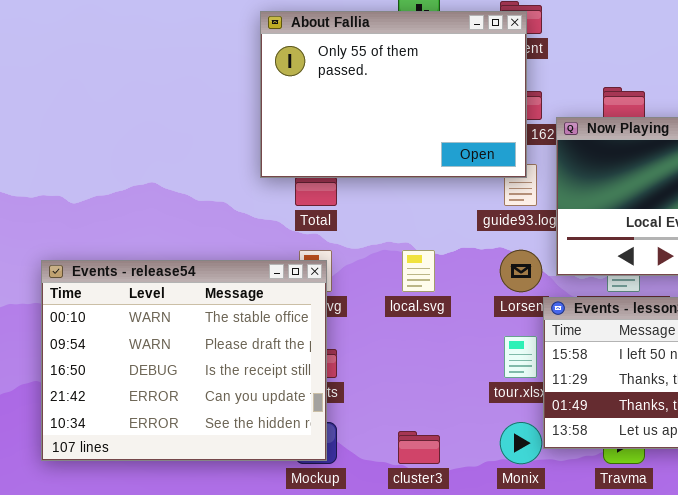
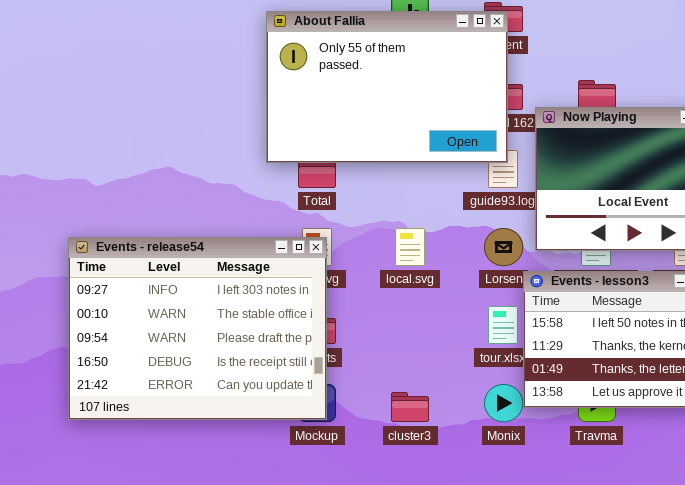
Events - release54: [41,260,327,461] -> [68,237,327,420], scrolled up 1 row

